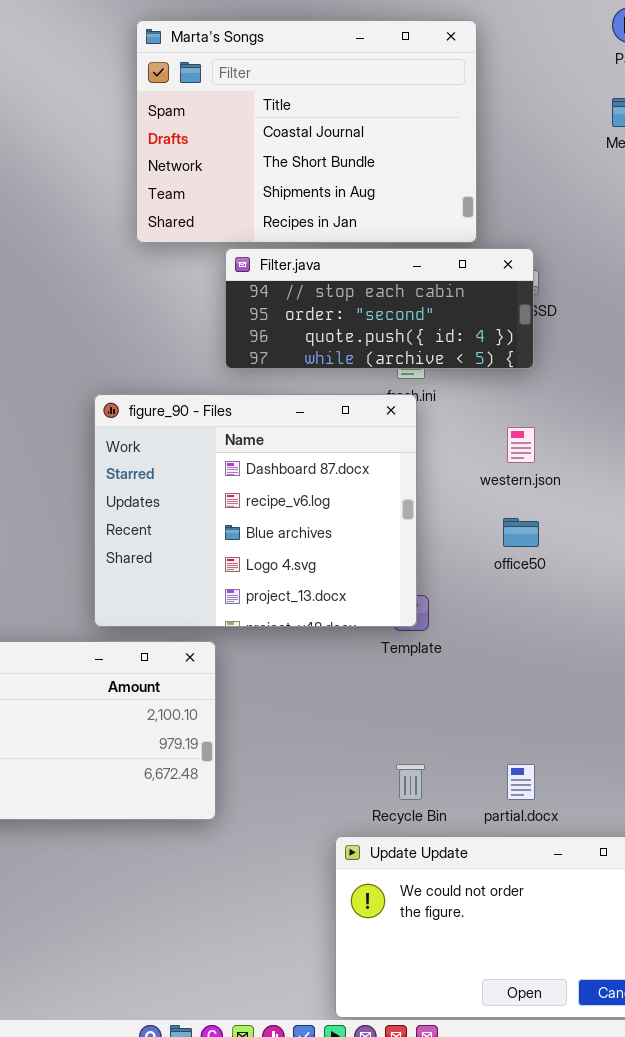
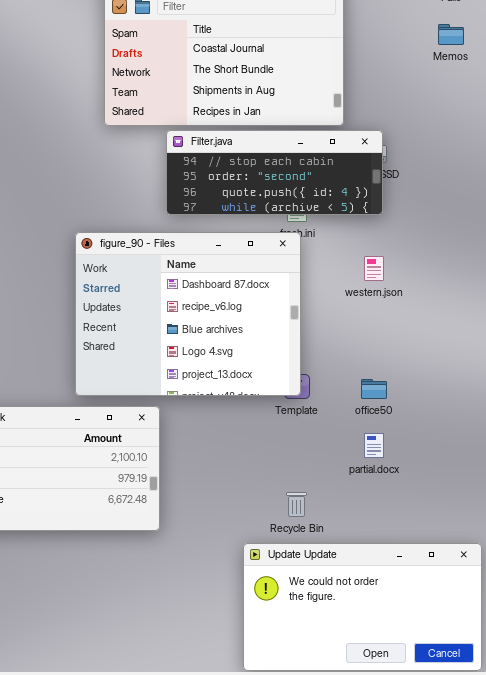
office50: [503,518,539,547] -> [361,379,387,399], moved
partial.docx: [507,764,535,800] -> [364,433,384,458], moved

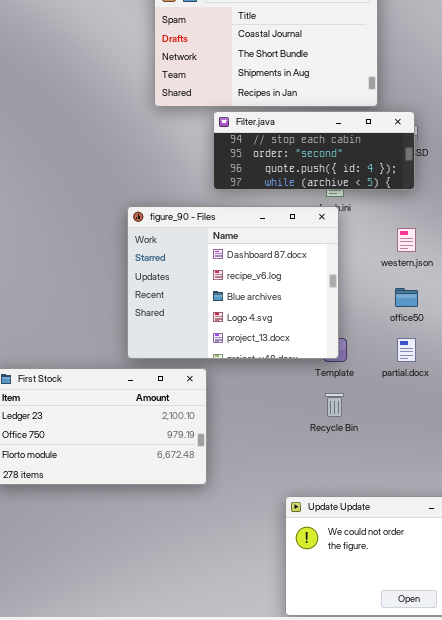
office50: [361,379,387,399] -> [395,288,418,307], moved
partial.docx: [364,433,384,458] -> [397,338,416,362], moved
Recycle Bin: [286,492,307,517] -> [325,393,344,417], moved

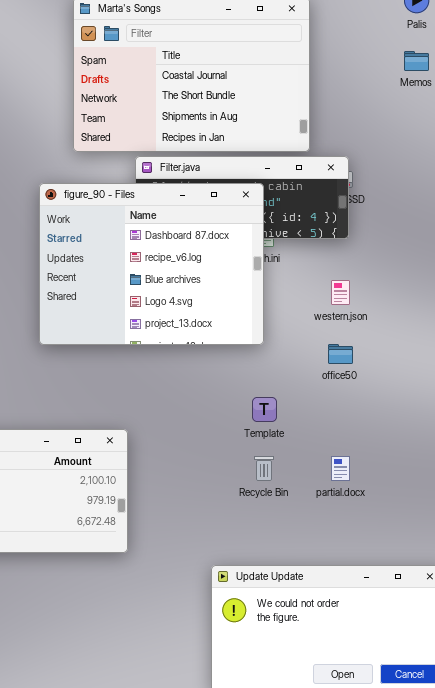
figure_90 - Files: [127,206,339,359] -> [39,183,264,345], moved
partial.docx: [397,338,416,362] -> [331,456,350,481], moved

